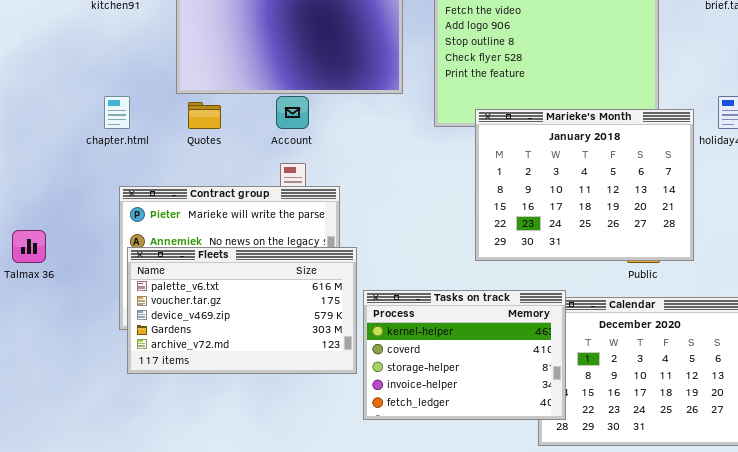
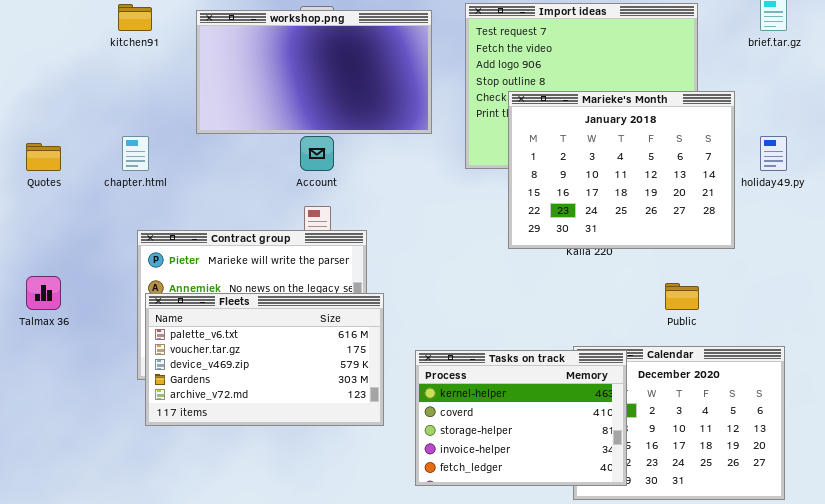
Quotes: [188,102,221,129] -> [26,143,61,171], moved
Marieke's Month: [475,109,694,261] -> [508,91,735,249], moved
Tasks on track: [363,290,566,420] -> [415,350,627,486], moved

